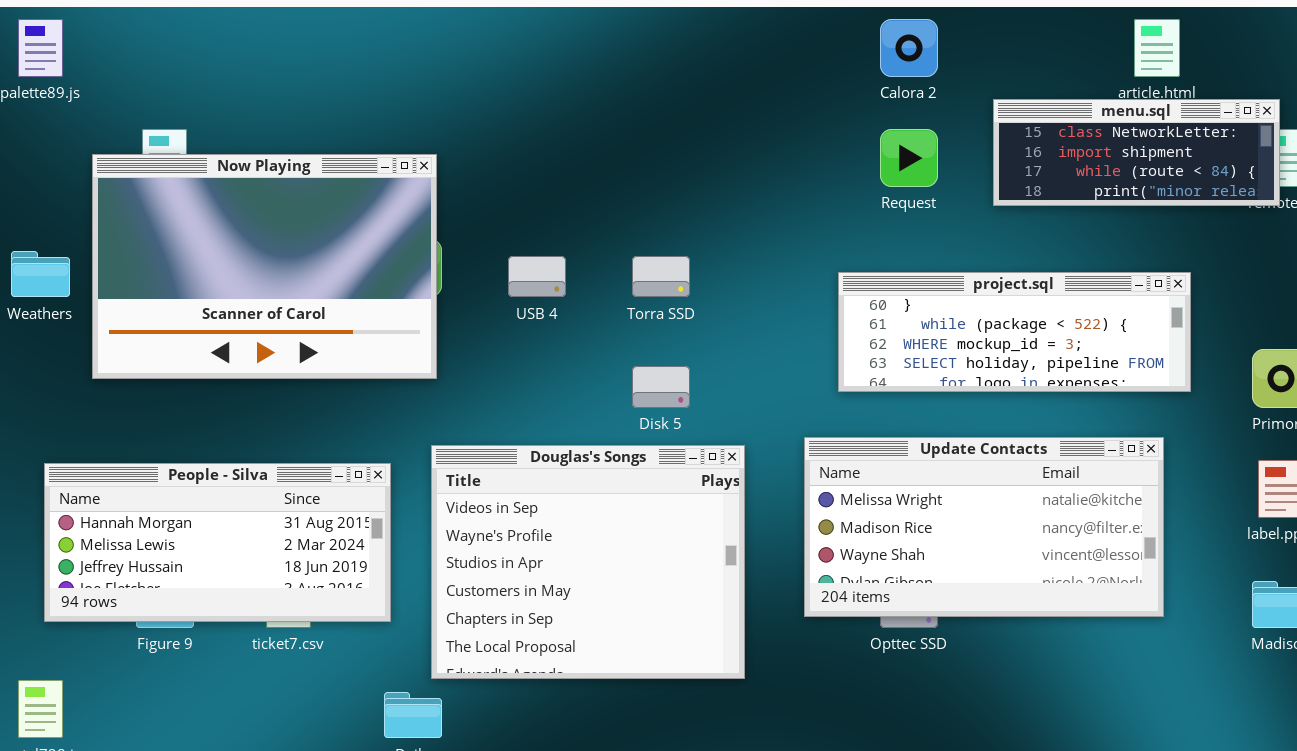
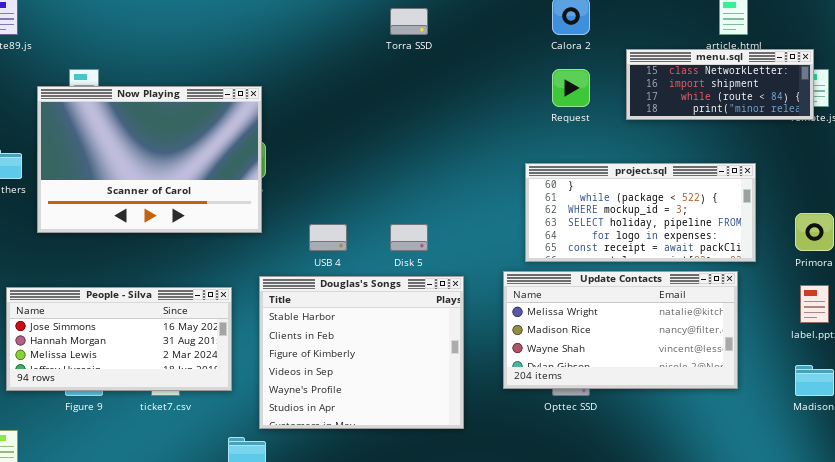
USB 4: [508,256,566,297] -> [309,224,347,251], moved
Torra SSD: [632,256,690,297] -> [390,8,428,35], moved
project.sql: [838,272,1191,392] -> [525,163,756,262], resized
Douglas's Songs: [431,445,745,679] -> [259,276,464,429], scrolled up 3 rows
People - Silva: [44,463,391,622] -> [6,287,232,391], scrolled up 1 row

